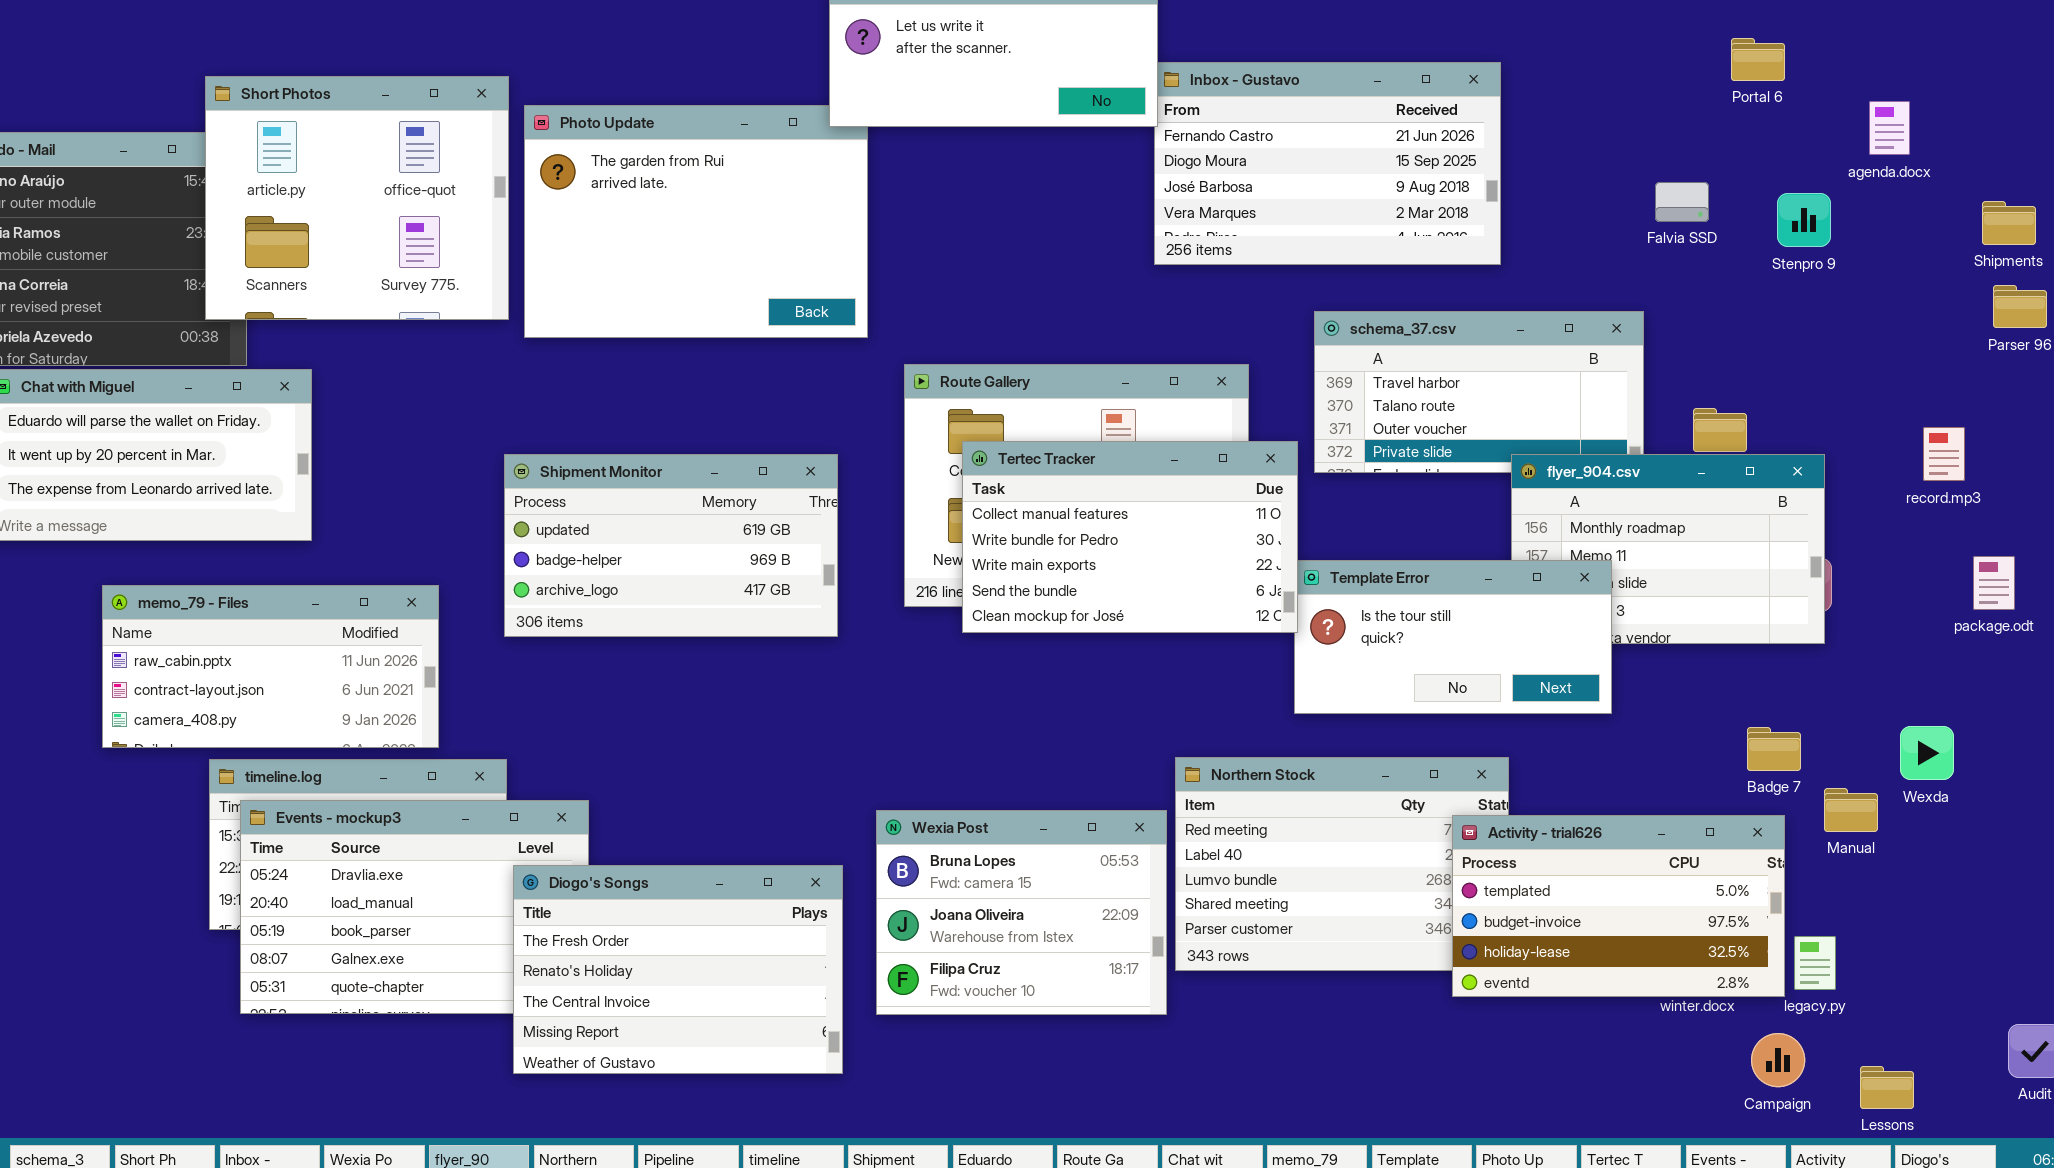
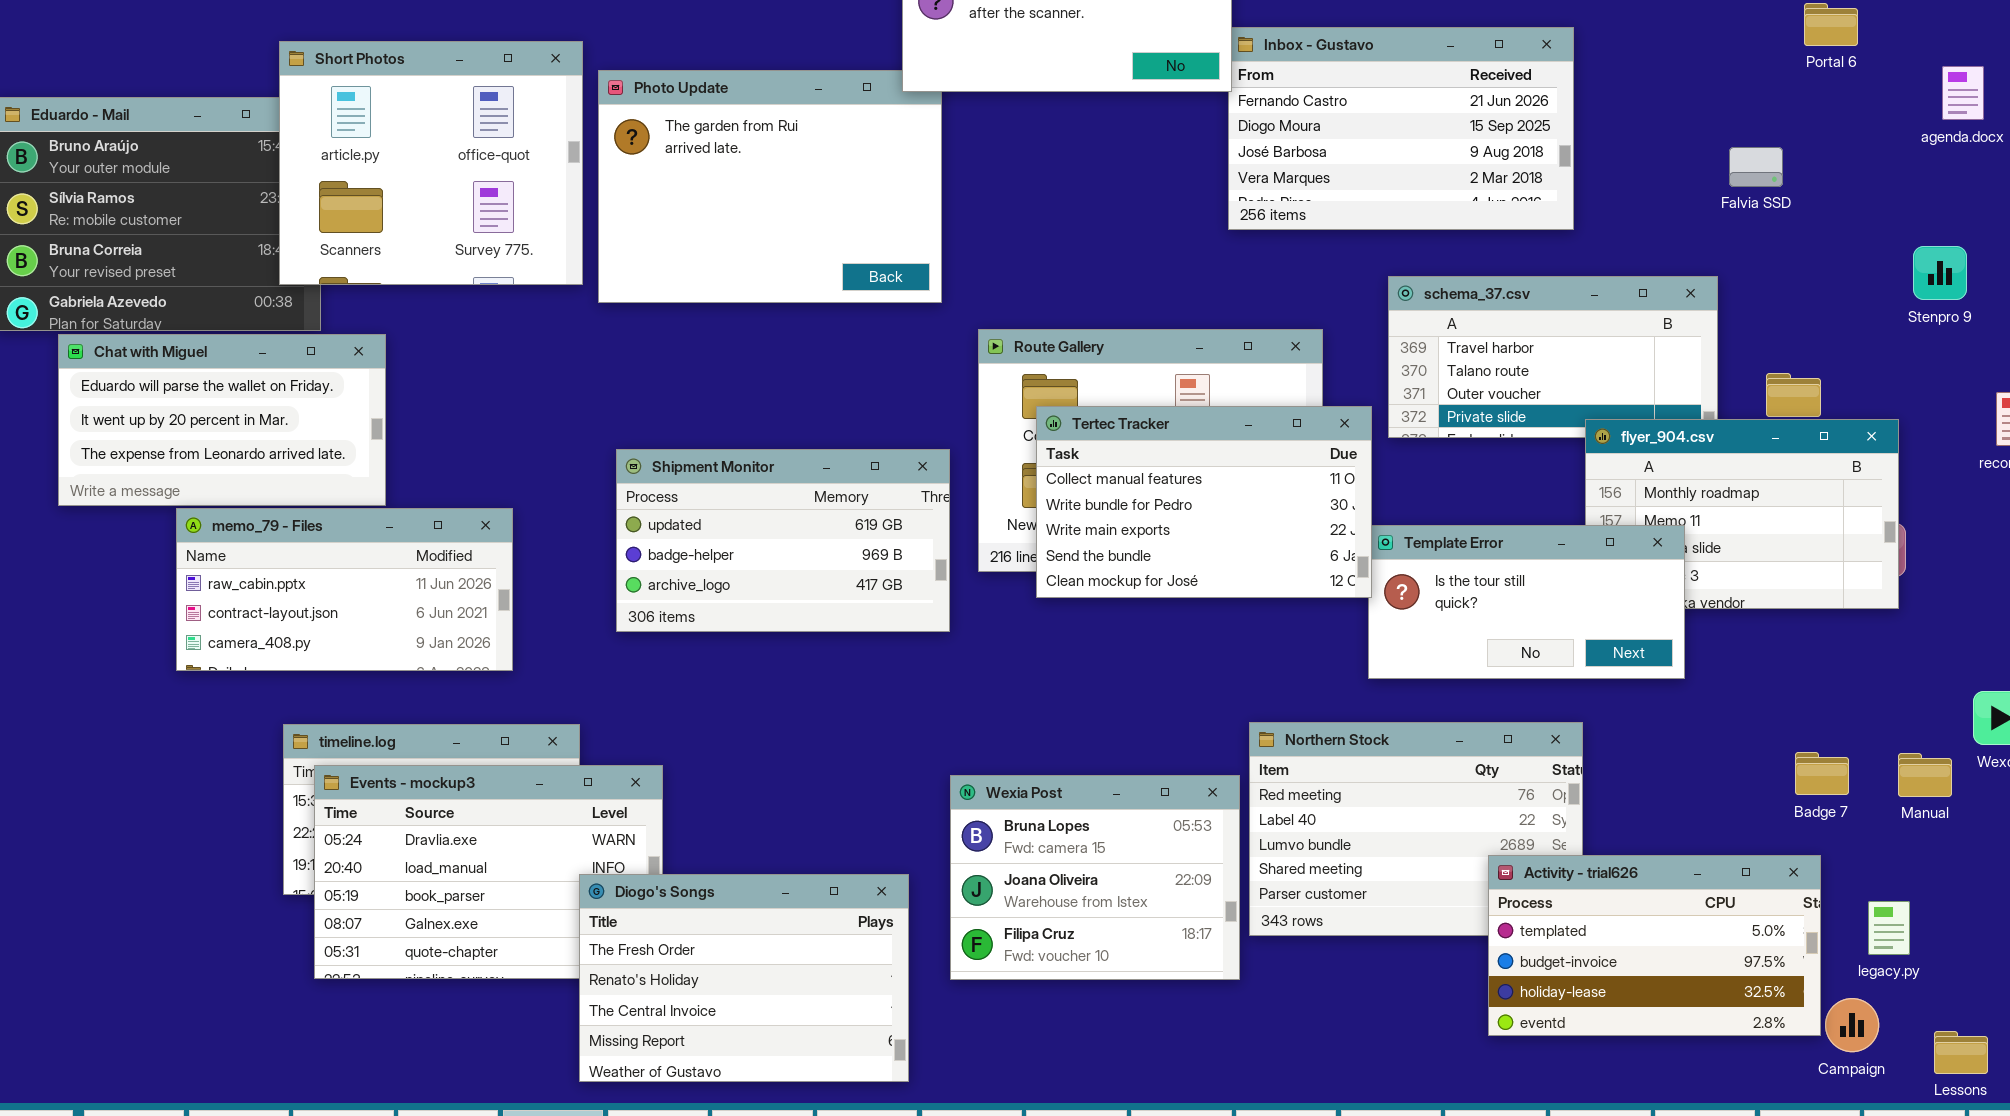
Stenpro 9: [1777,193,1831,247] -> [1913,246,1967,300], moved
Shipment Monitor: [504,454,838,637] -> [616,449,950,632], moved
memo_79 - Files: [102,585,439,748] -> [176,508,513,671], moved
Badge 7: [1747,727,1801,771] -> [1795,752,1849,795], moved
Activity - trial626: [1452,815,1785,997] -> [1488,855,1821,1036], moved
Diogo's Songs: [513,865,843,1074] -> [579,874,909,1082], moved

